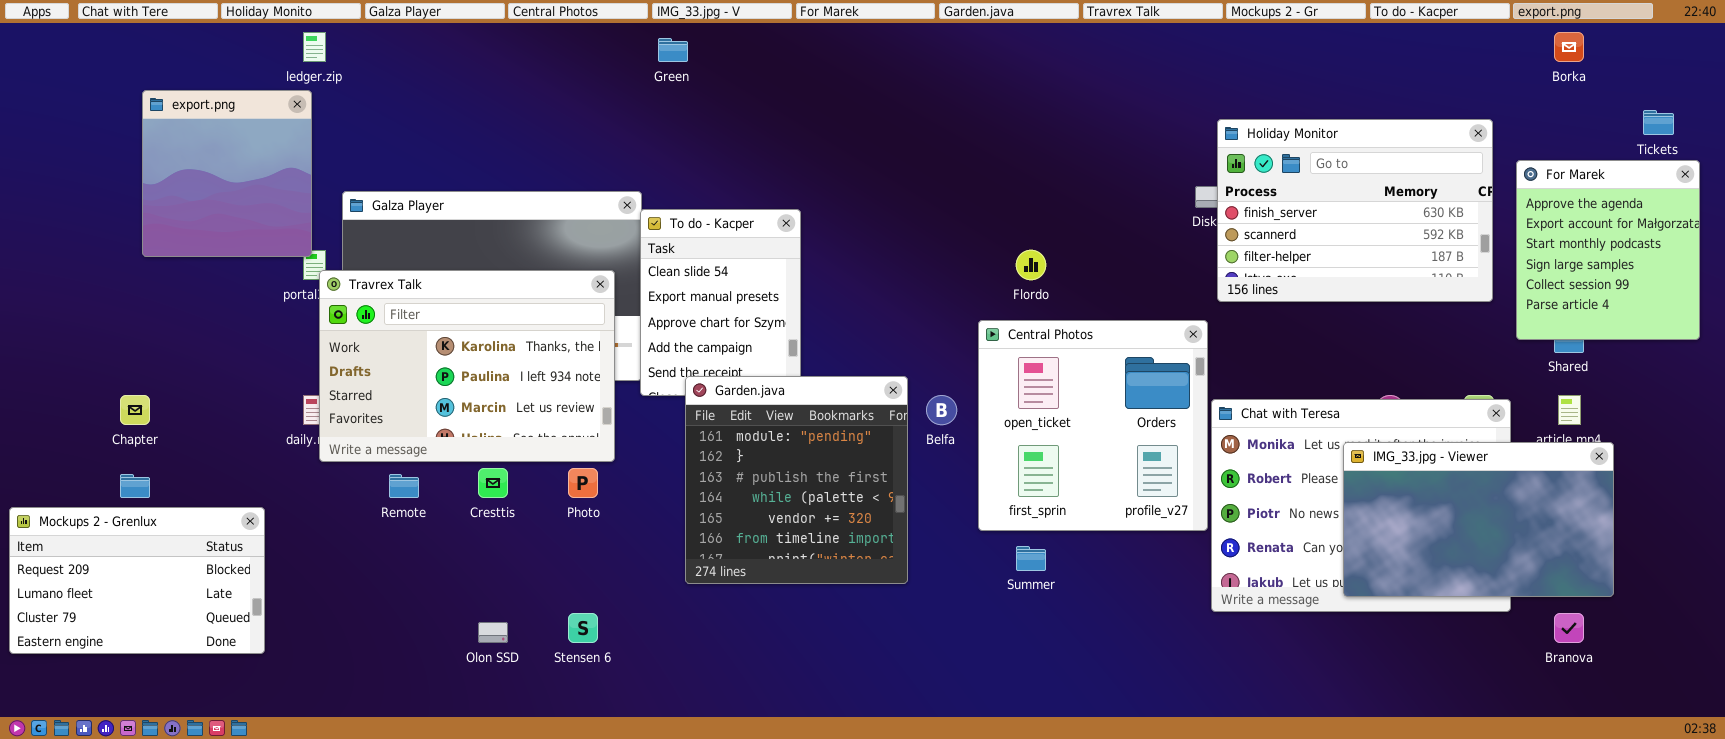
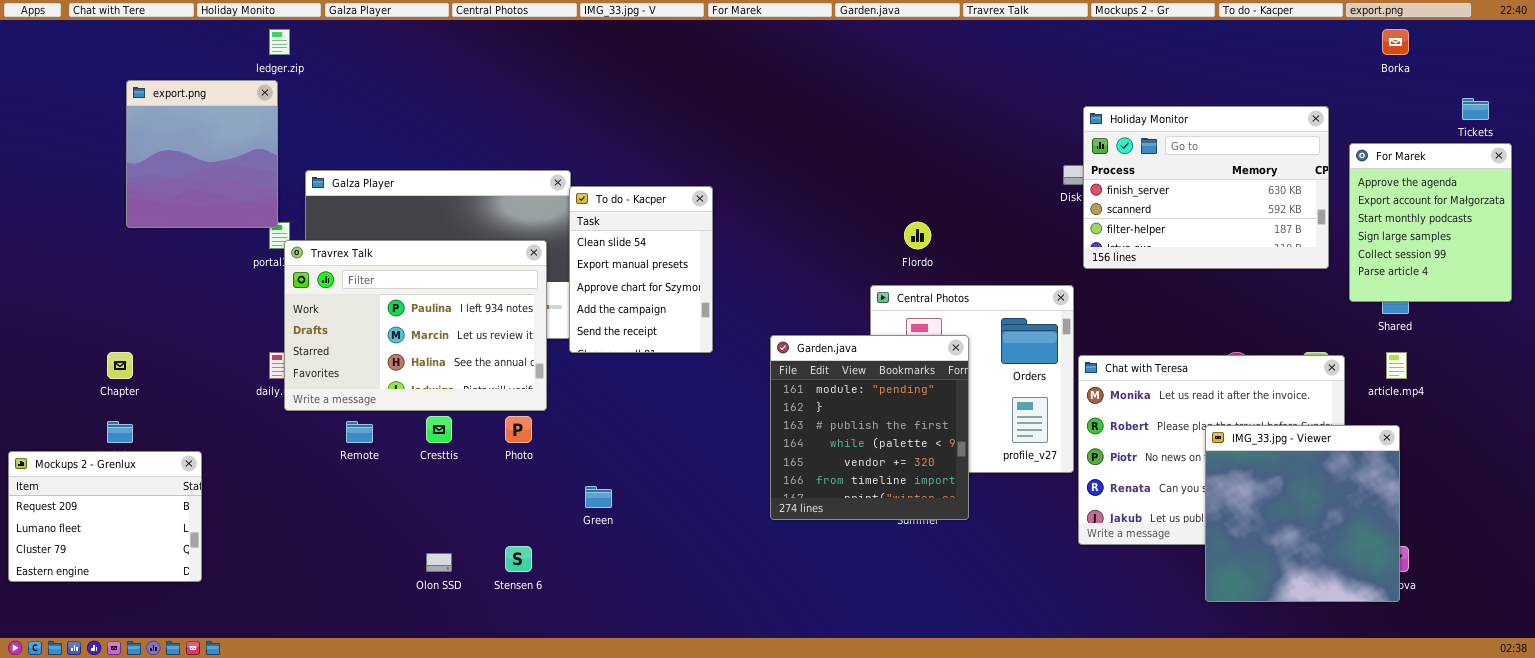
Green: [658,38,688,62] -> [585,486,612,508], moved
Travrex Talk: [319,270,615,462] -> [284,240,547,411], scrolled down 1 row
Garden.java: [685,376,908,584] -> [770,335,969,520], moved
IMG_33.jpg - Viewer: [1343,442,1614,597] -> [1205,425,1400,602], moved, resized
Mockups 2 - Grenlux: [9,507,265,654] -> [8,451,202,582], resized

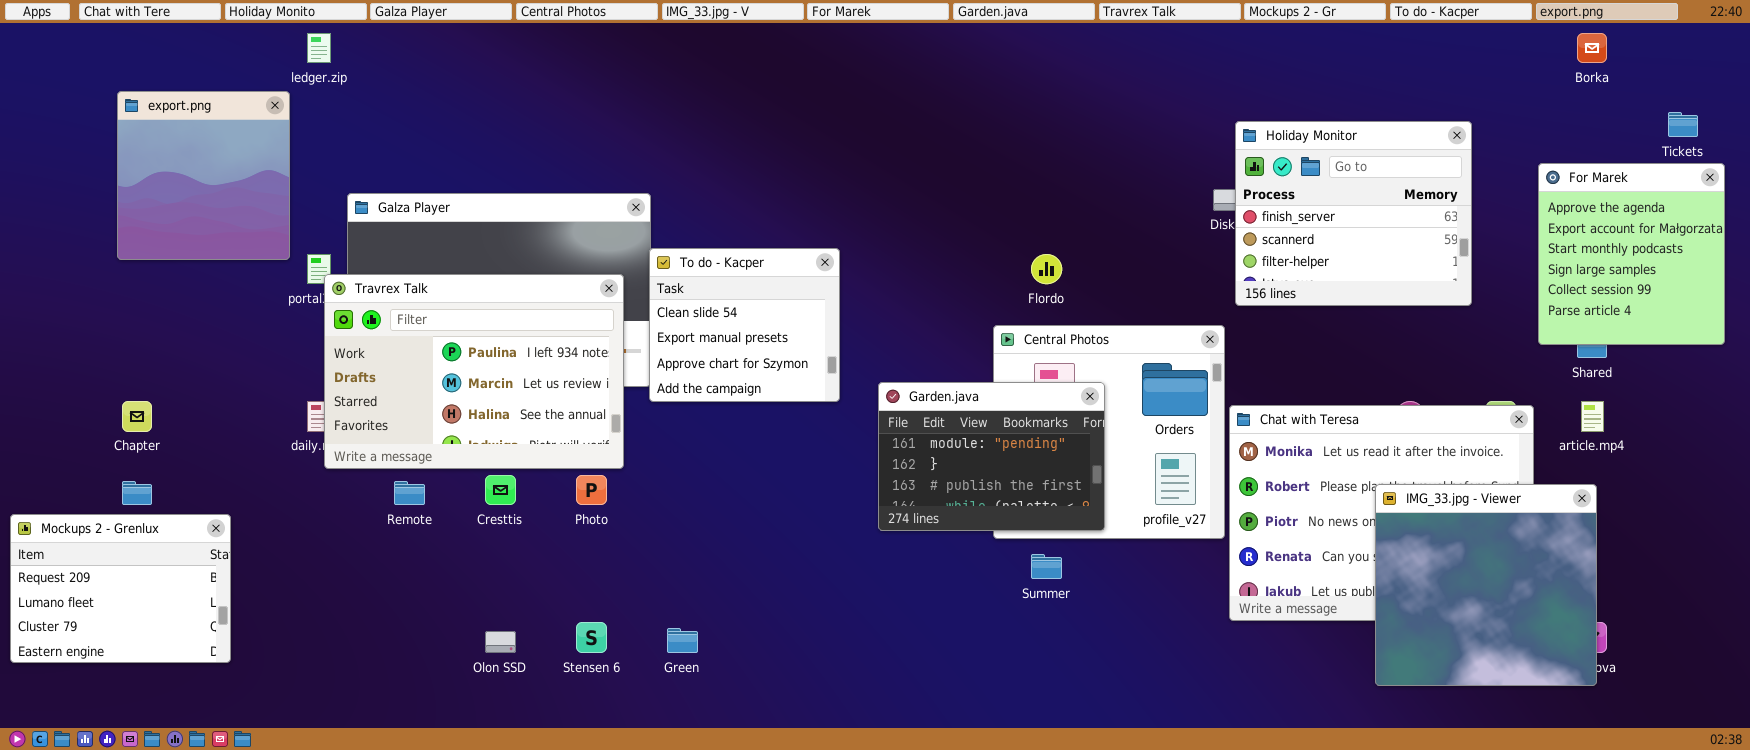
export.png: [126,80,278,228] -> [117,91,290,260], moved
Holiday Monitor: [1083,106,1329,269] -> [1235,121,1472,306], resized
To do - Kacper: [569,186,713,353] -> [649,248,840,402], resized
Garden.java: [770,335,969,520] -> [878,382,1105,531], resized
Green: [585,486,612,508] -> [667,628,698,653], moved

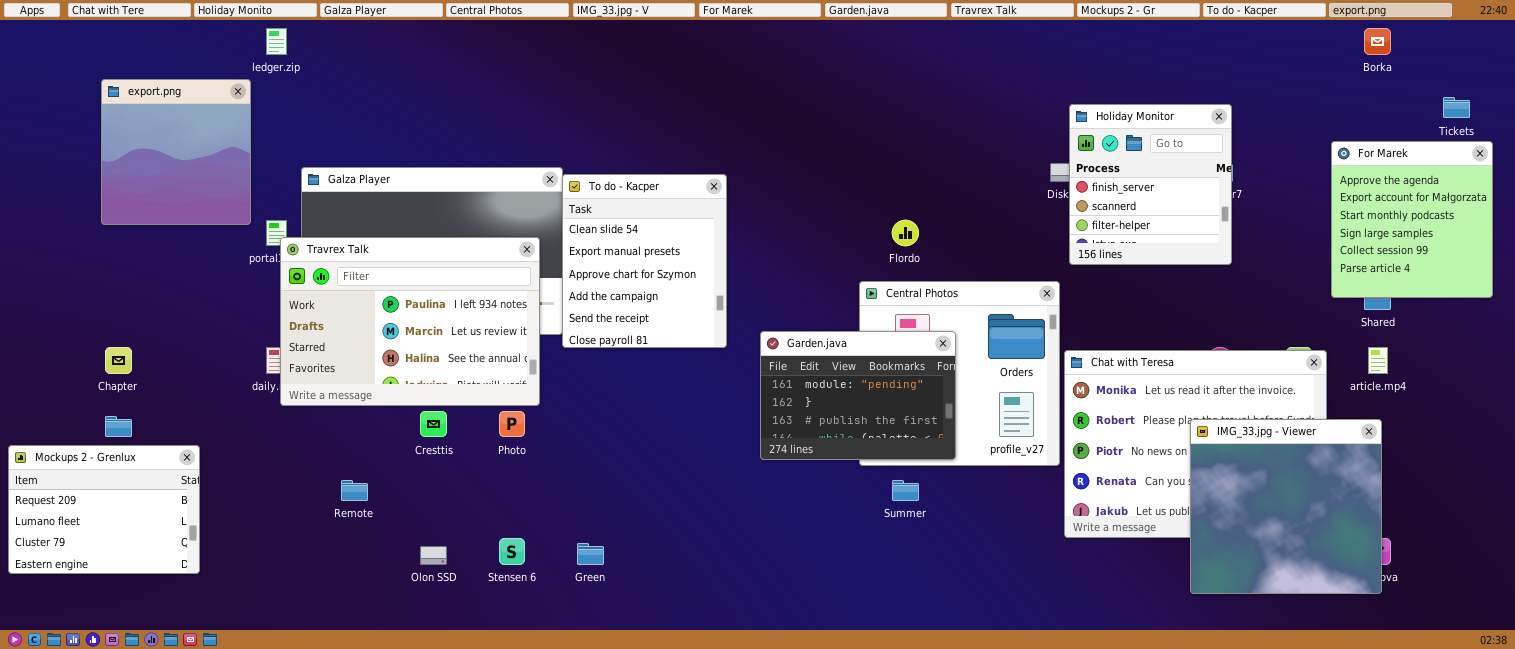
Holiday Monitor: [1235,121,1472,306] -> [1069,104,1232,265], resized
To do - Kacper: [649,248,840,402] -> [562,174,727,348], resized
Remote: [394,481,425,505] -> [341,480,368,501], moved

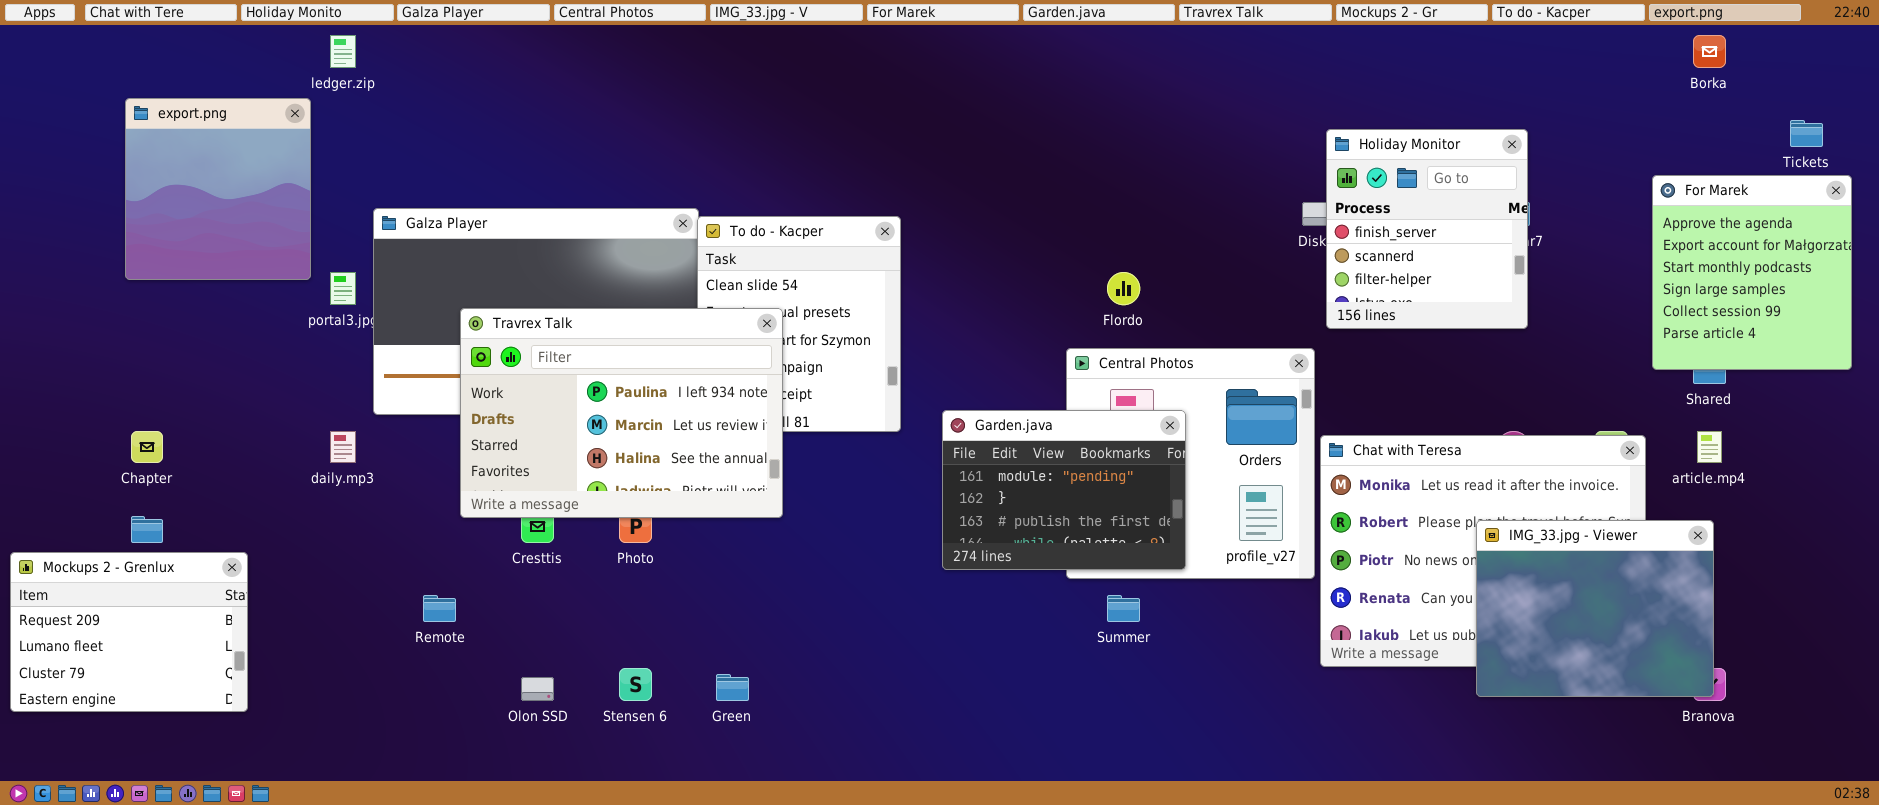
Travrex Talk: [280,237,540,406] -> [460,308,783,518], moved
IMG_33.jpg - Viewer: [1190,419,1382,594] -> [1476,520,1714,697], resized

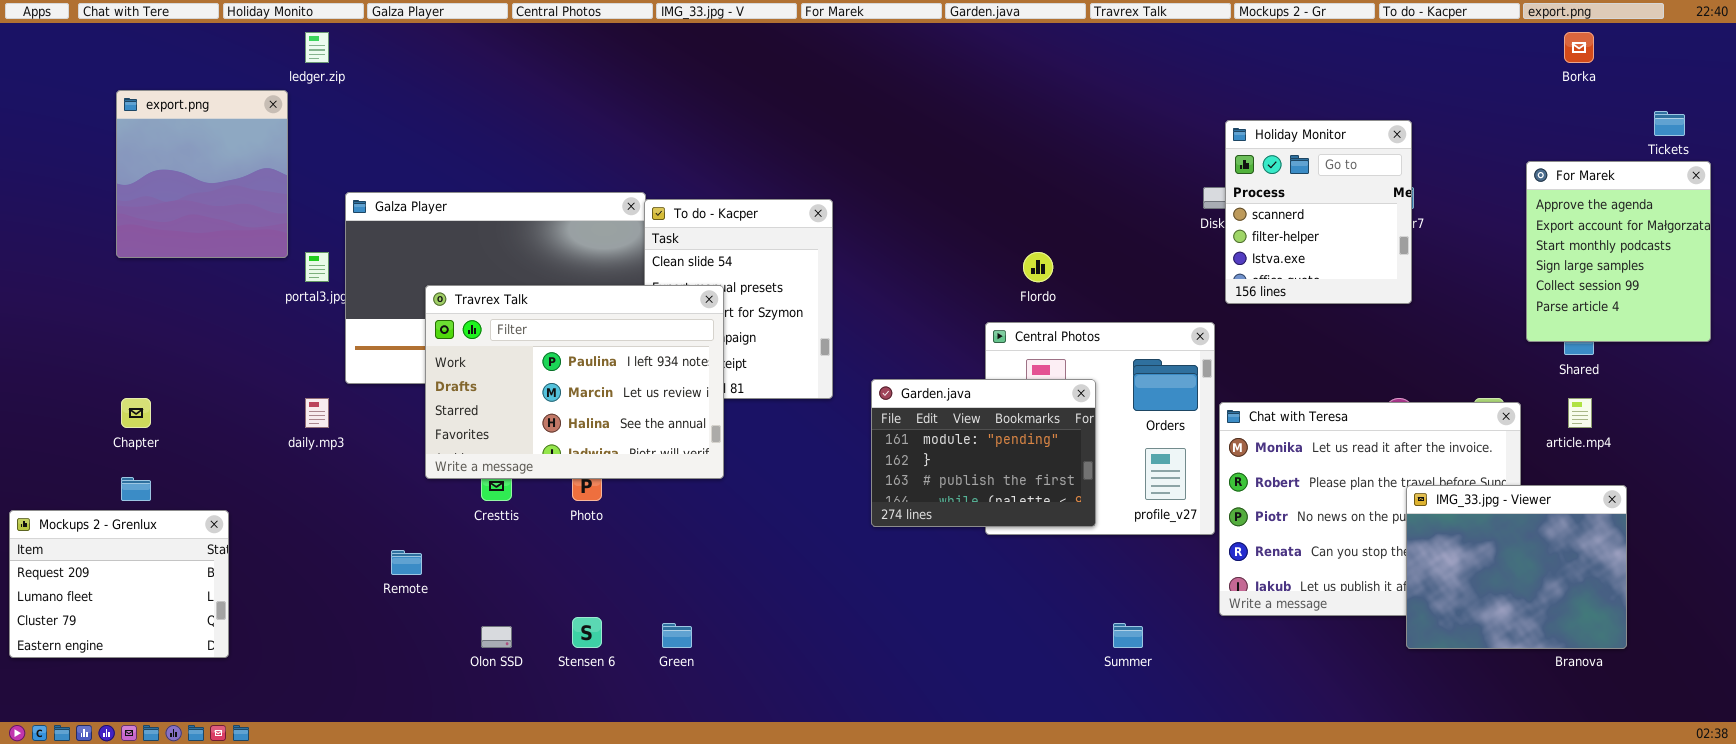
Holiday Monitor: [1326,129,1528,329] -> [1225,120,1412,304], scrolled down 1 row
IMG_33.jpg - Viewer: [1476,520,1714,697] -> [1406,485,1627,649], moved
Summer: [1107,595,1140,622] -> [1113,623,1143,648], moved

